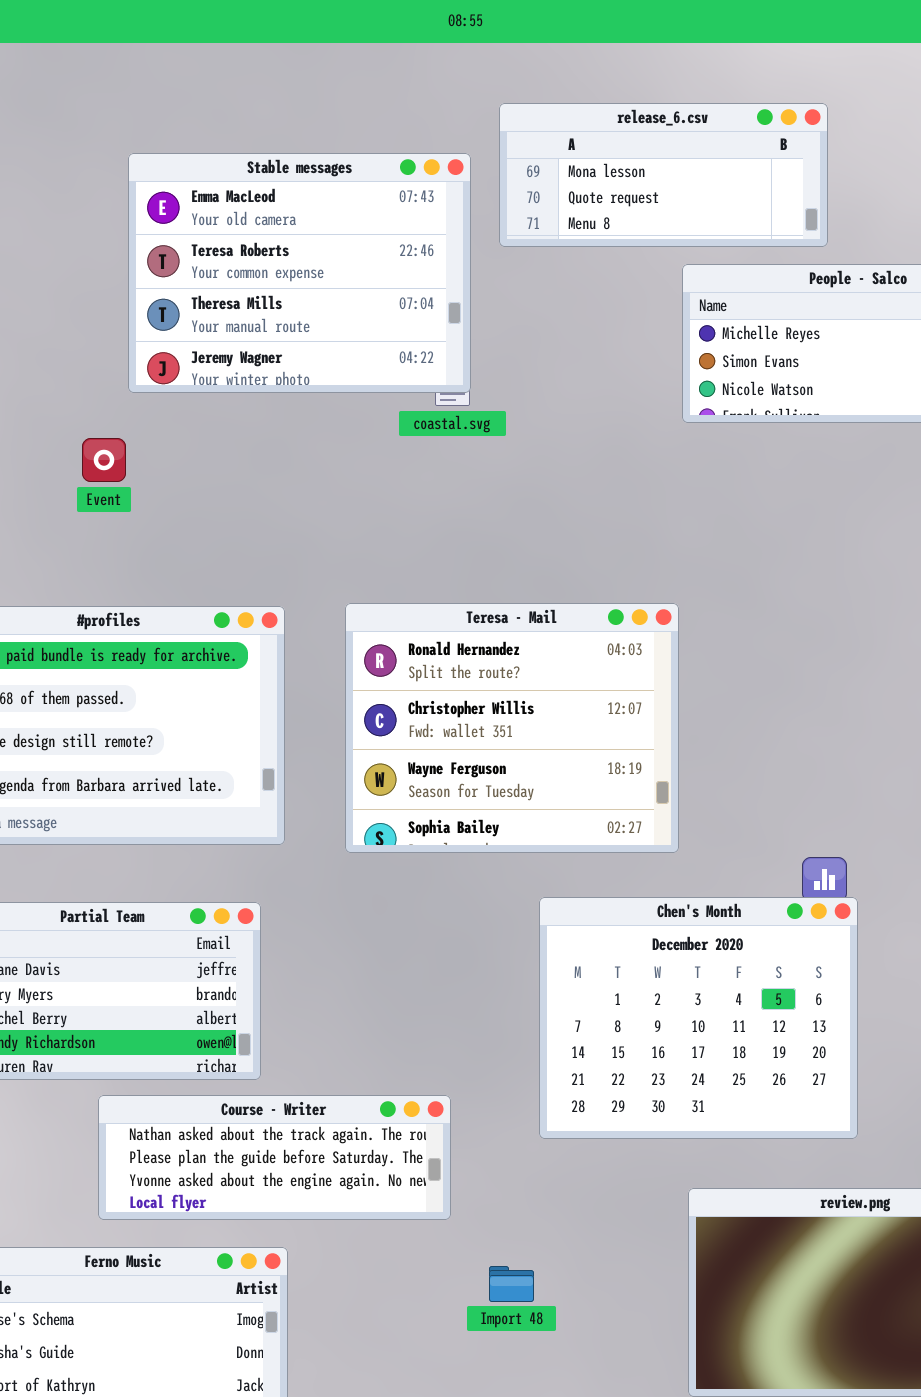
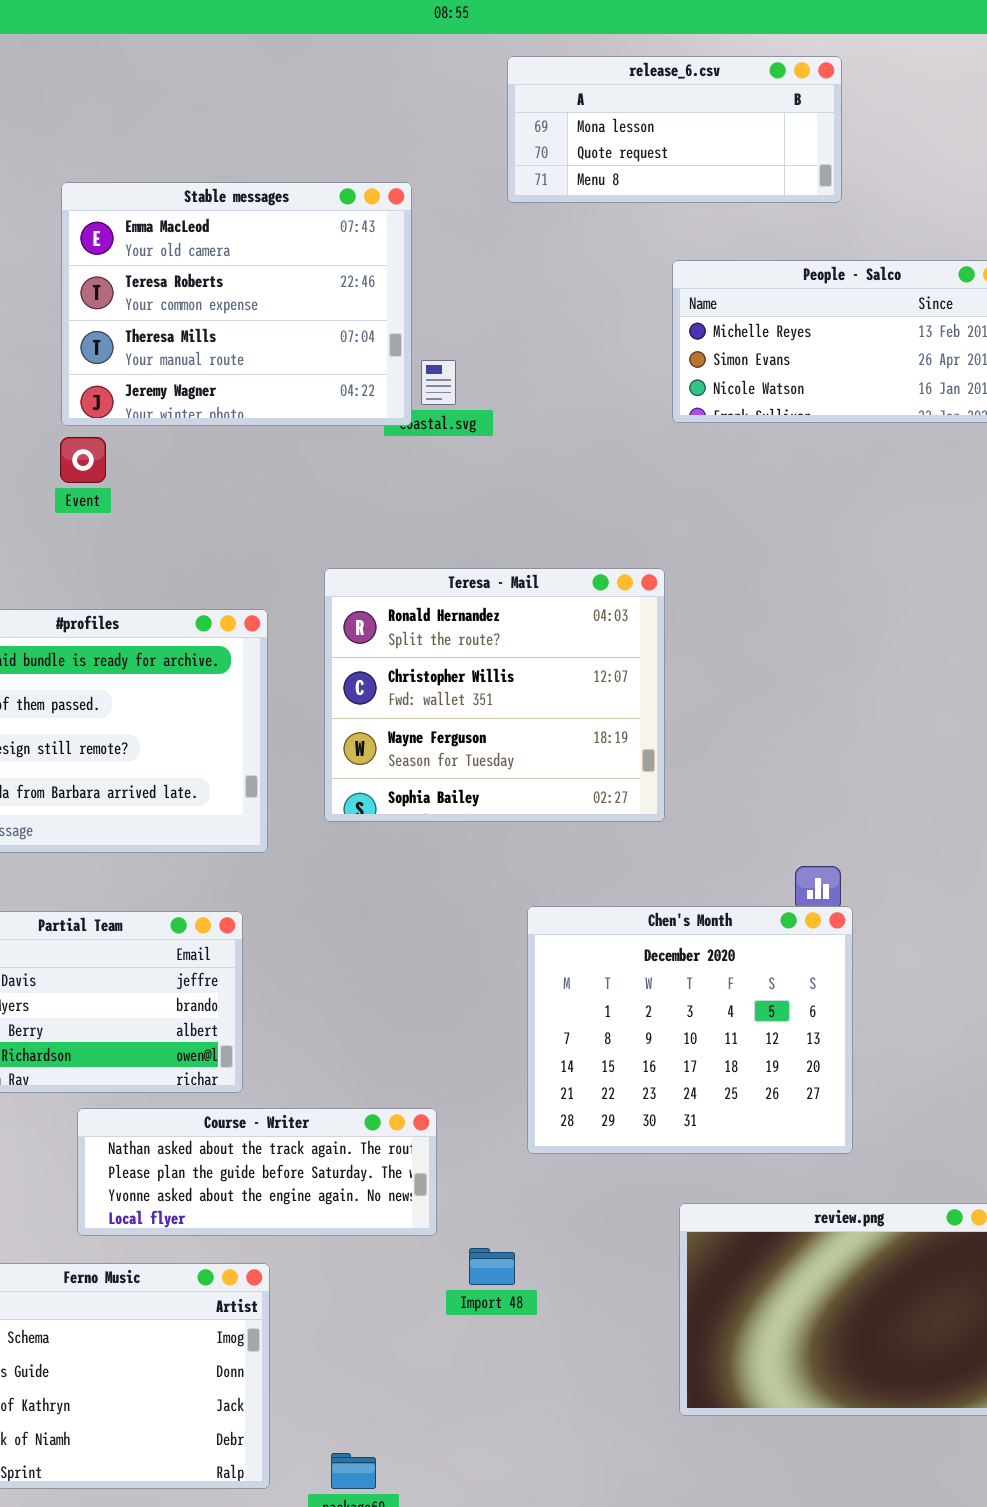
release_6.csv: [499,103,828,247] -> [507,56,842,203], moved
Stable messages: [128,153,471,393] -> [61,182,412,426], moved
Teresa - Mail: [345,603,679,853] -> [324,568,665,822], moved
Import 48: [489,1266,534,1302] -> [469,1248,515,1285], moved

